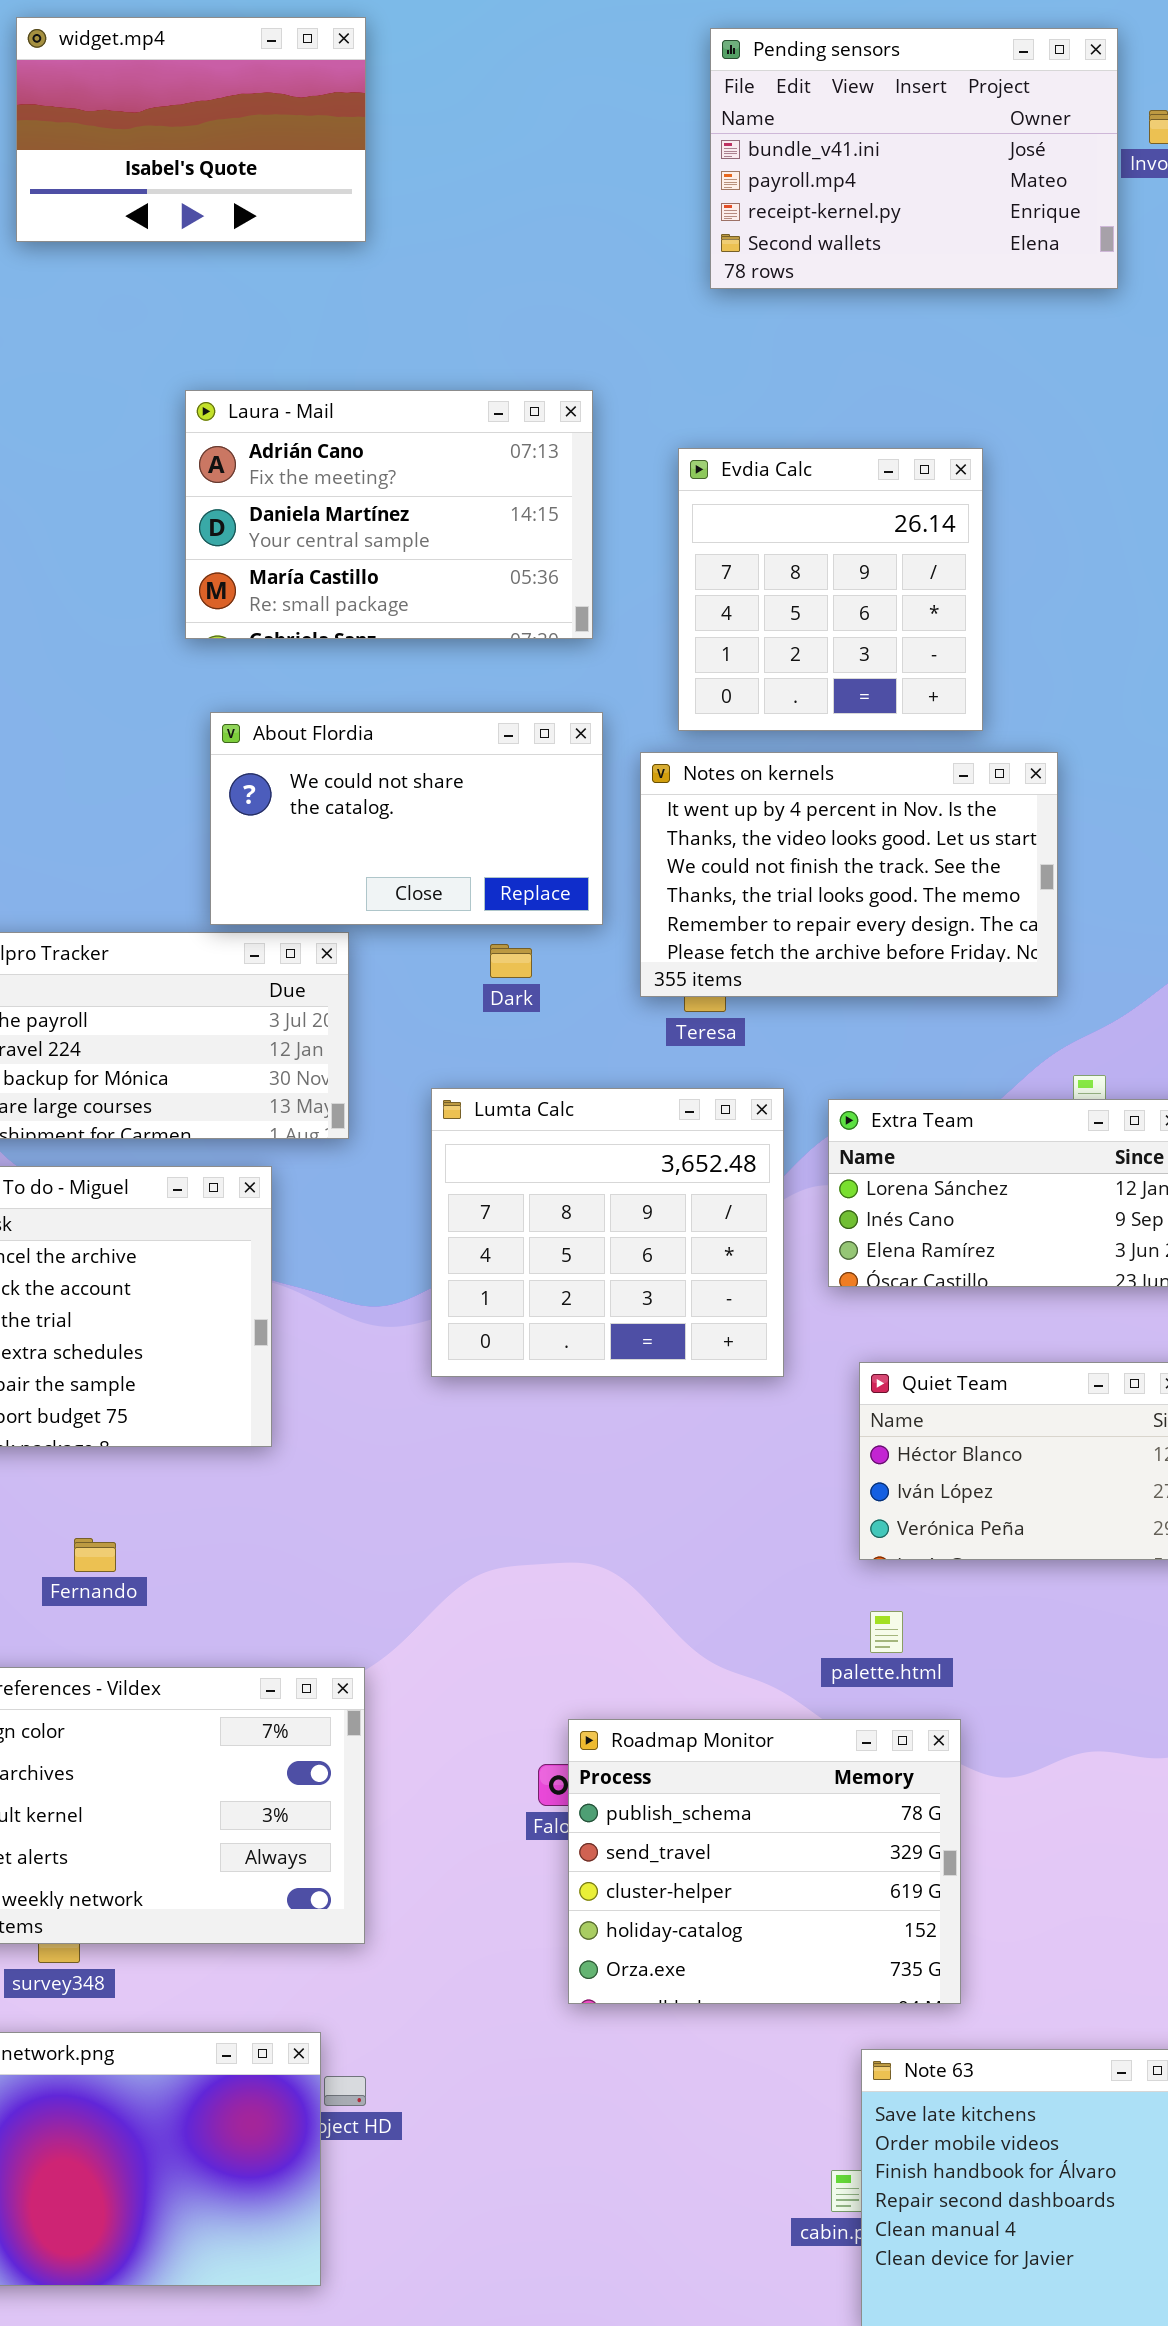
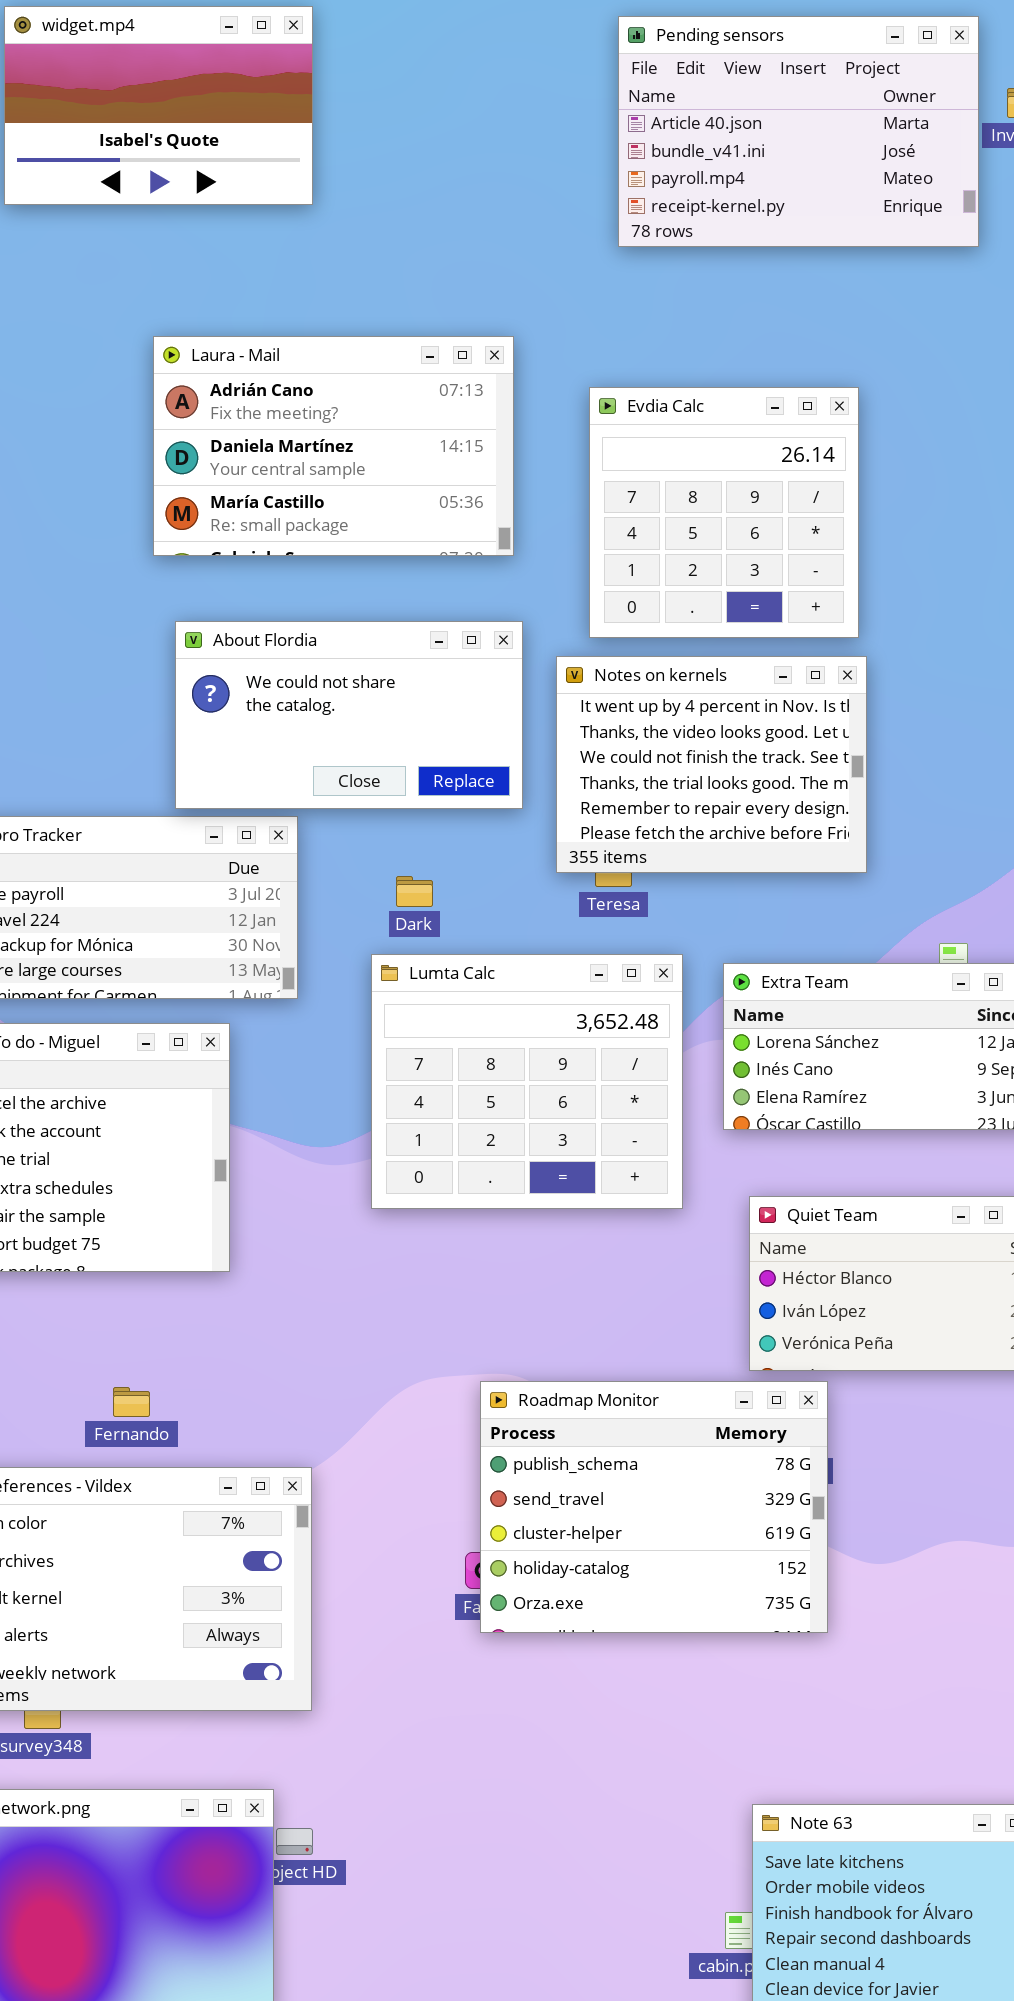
Pending sensors: [710,28,1118,289] -> [618,16,979,247], scrolled up 1 row
Notes on kernels: [640,752,1058,997] -> [556,656,867,873], resized
Dark: [490,944,532,978] -> [396,876,433,907], moved
Fernando: [74,1538,116,1572] -> [113,1387,150,1417], moved
Roadmap Monitor: [568,1719,961,2004] -> [480,1381,828,1633], moved

